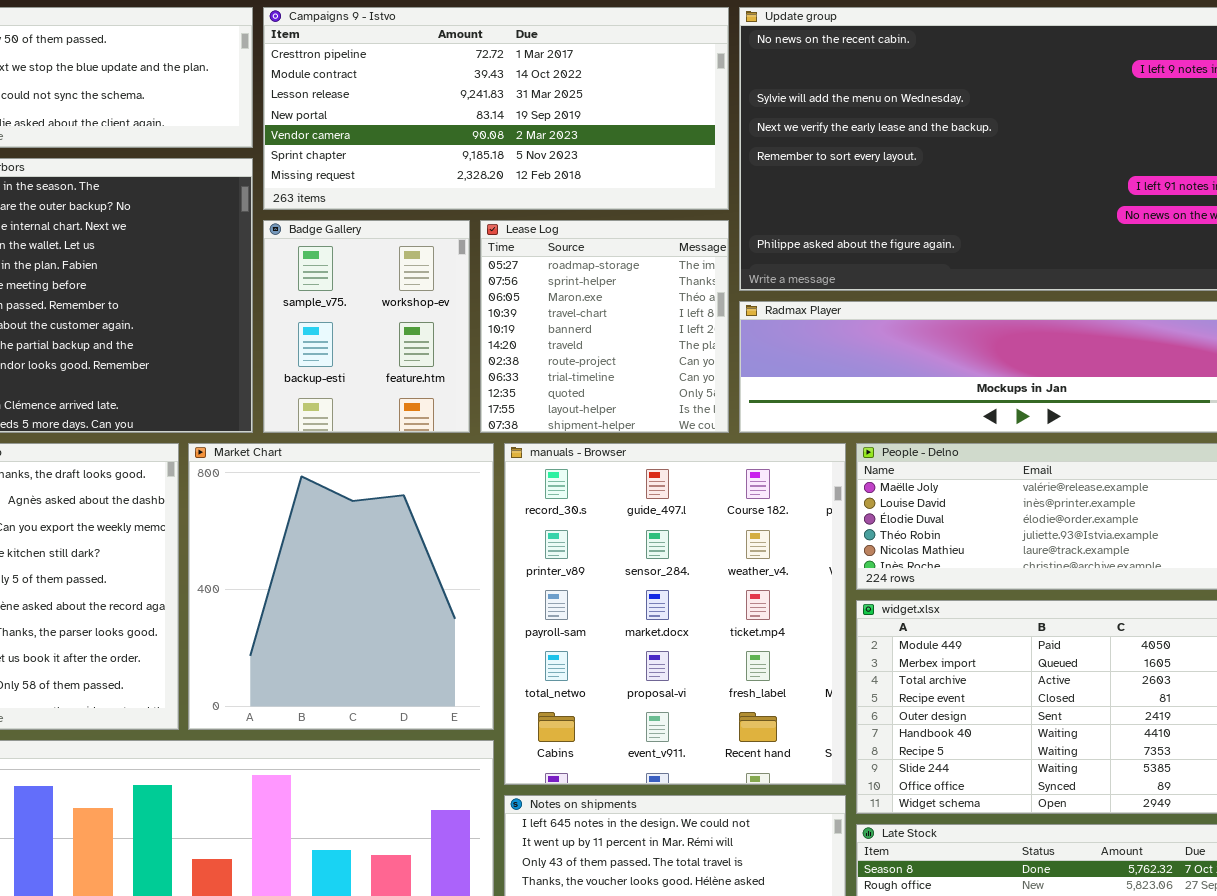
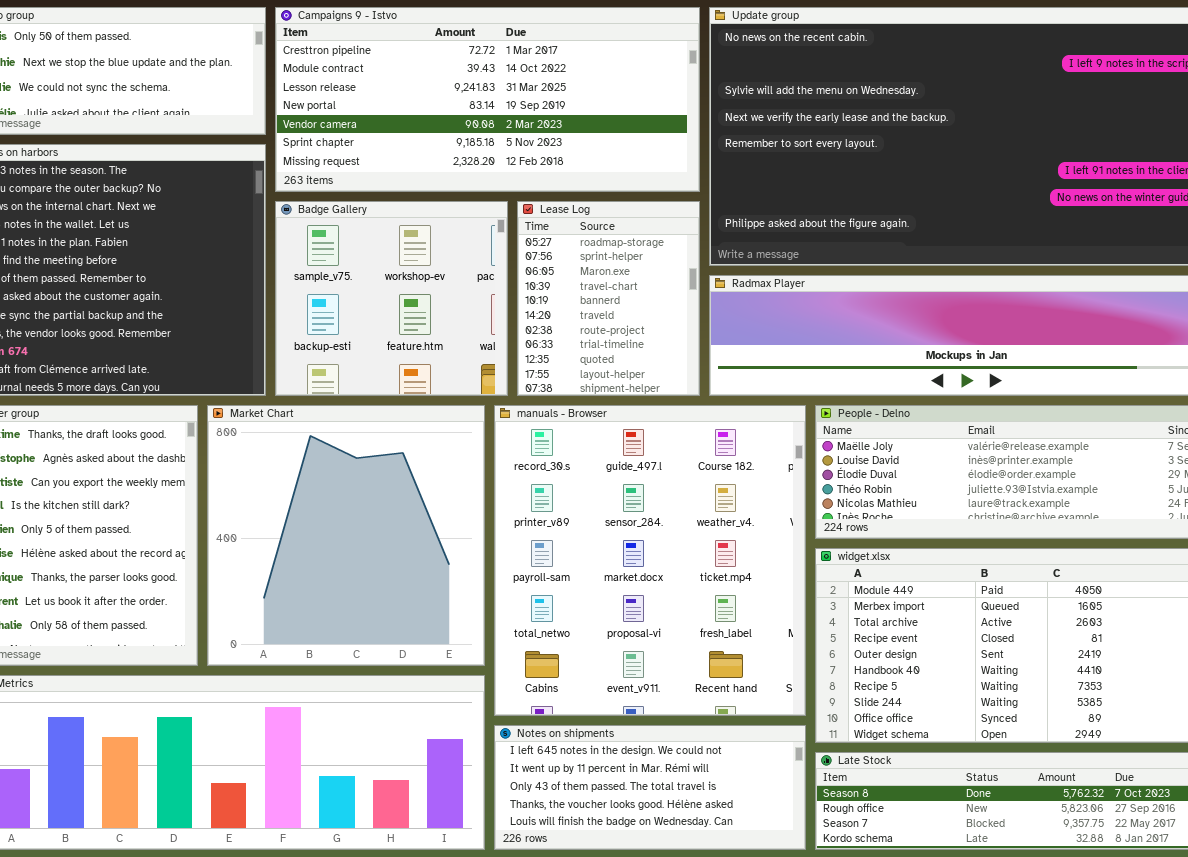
Badge Gallery: [263,220,470,433] -> [275,201,508,396], resized
Lease Log: [480,220,729,433] -> [517,201,700,396], resized

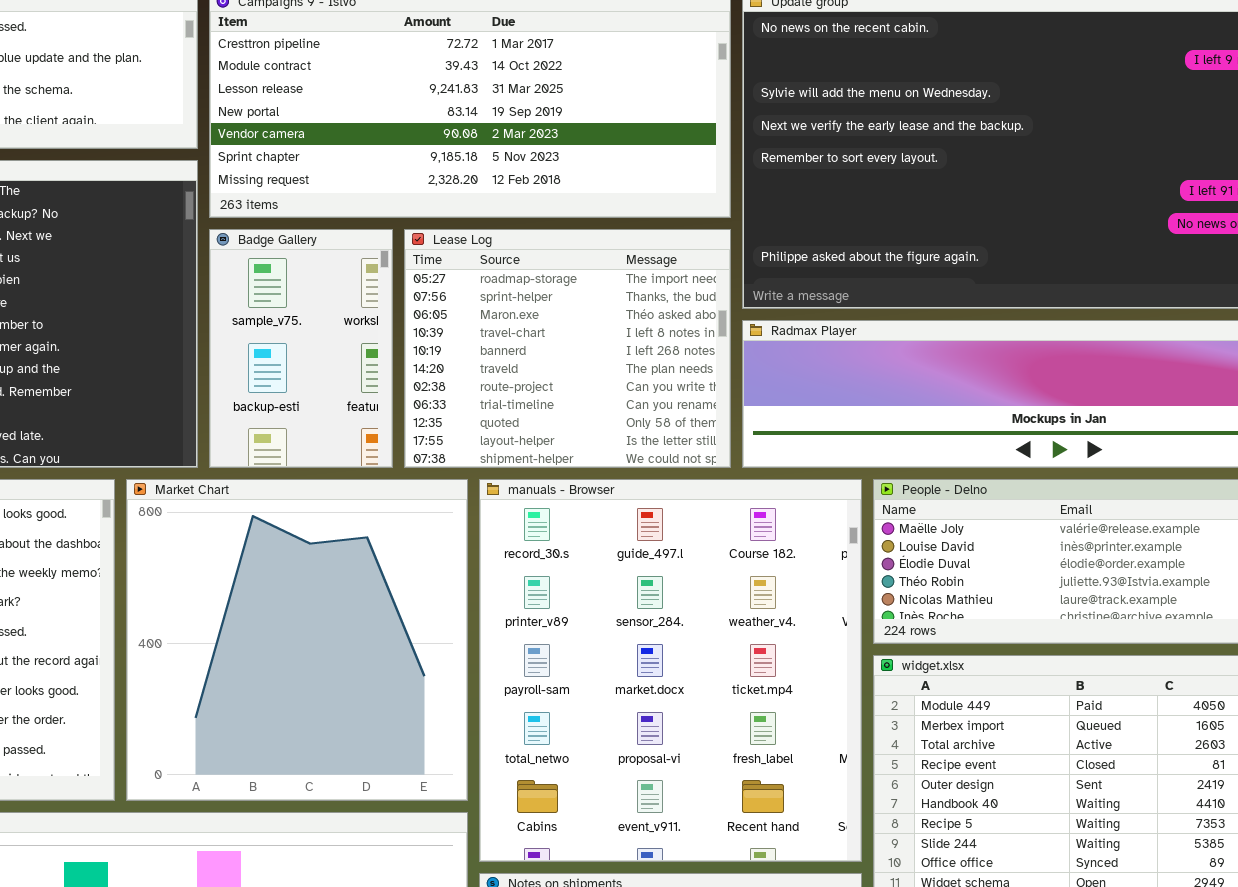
Badge Gallery: [275,201,508,396] -> [209,229,393,468], resized
Lease Log: [517,201,700,396] -> [404,229,731,468], resized

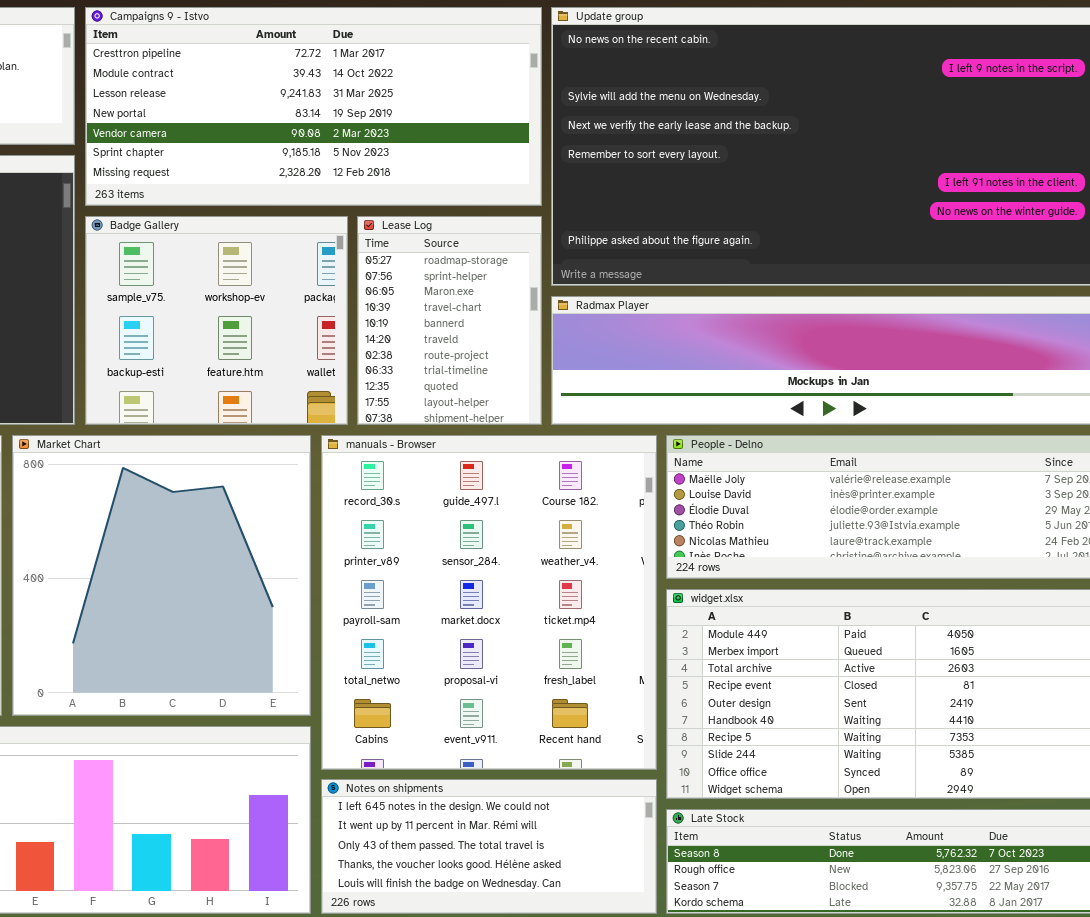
Badge Gallery: [209,229,393,468] -> [85,216,348,425], resized
Lease Log: [404,229,731,468] -> [357,216,542,425], resized

